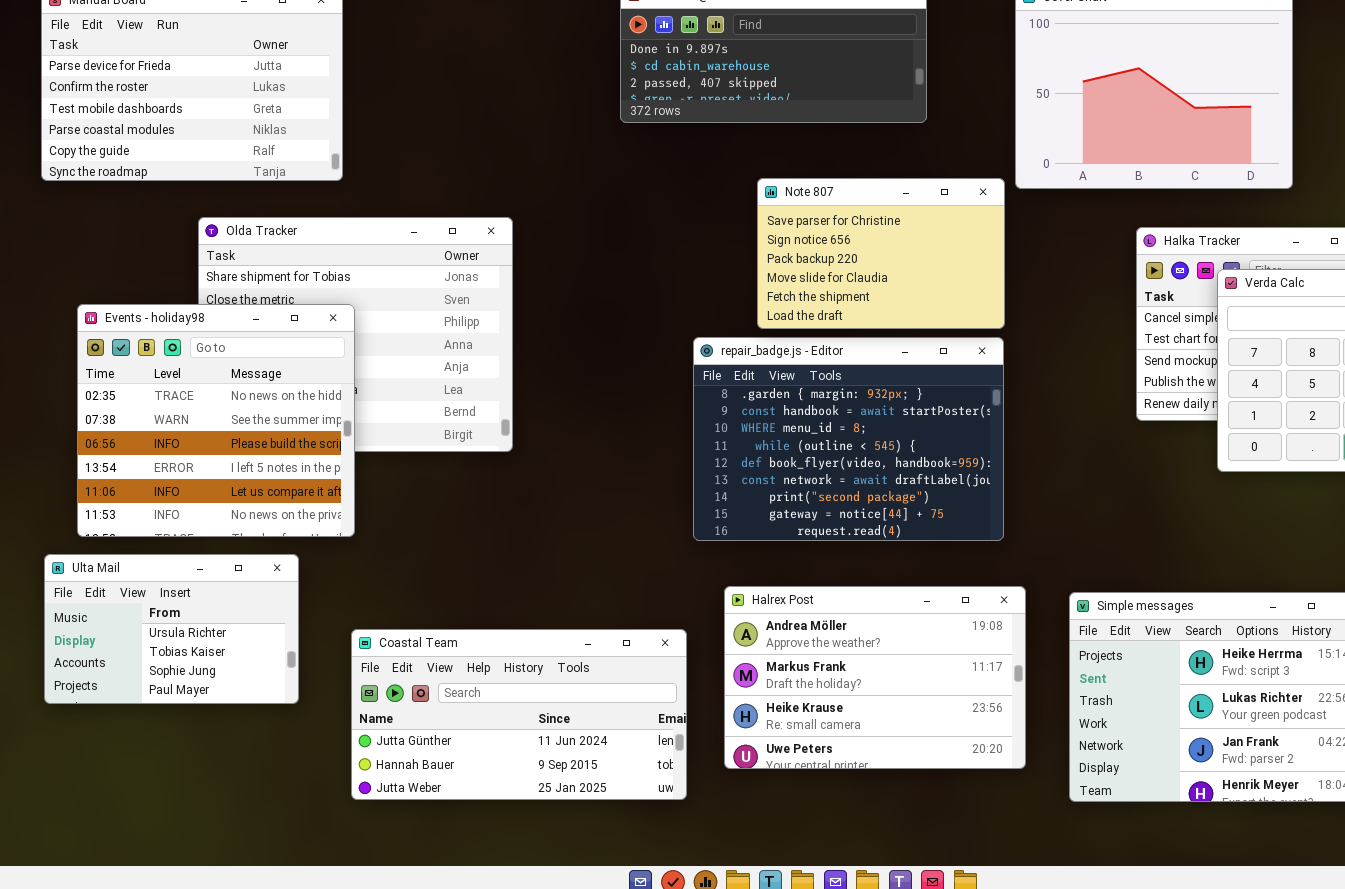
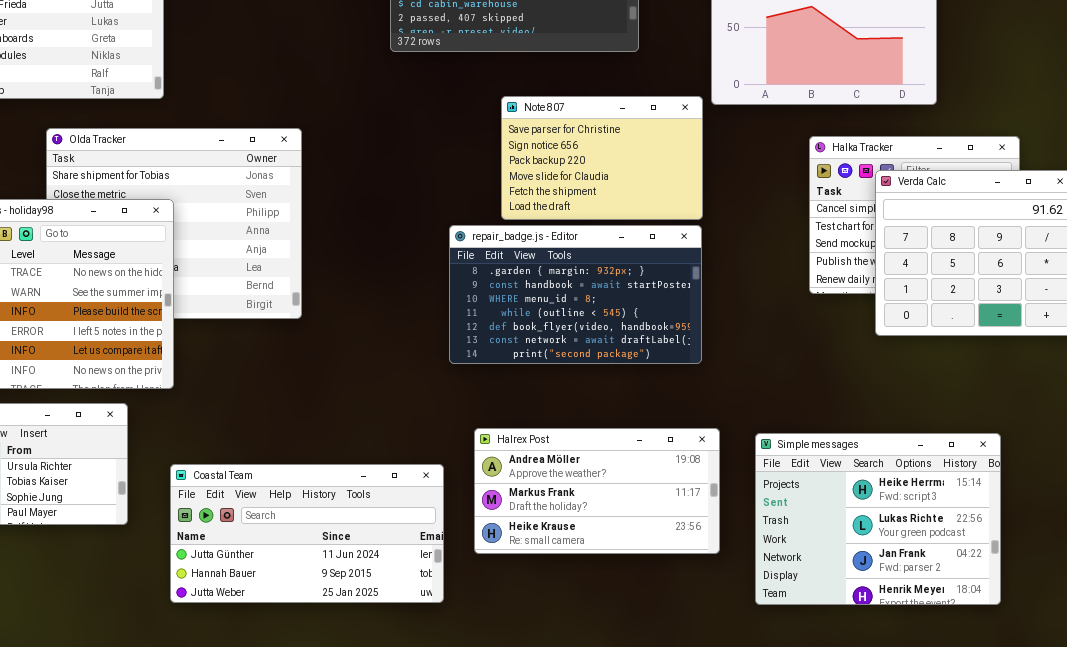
repair_badge.js - Editor: [693,337,1004,541] -> [449,225,702,364], resized
Halrex Post: [724,586,1026,769] -> [474,428,720,554], resized

